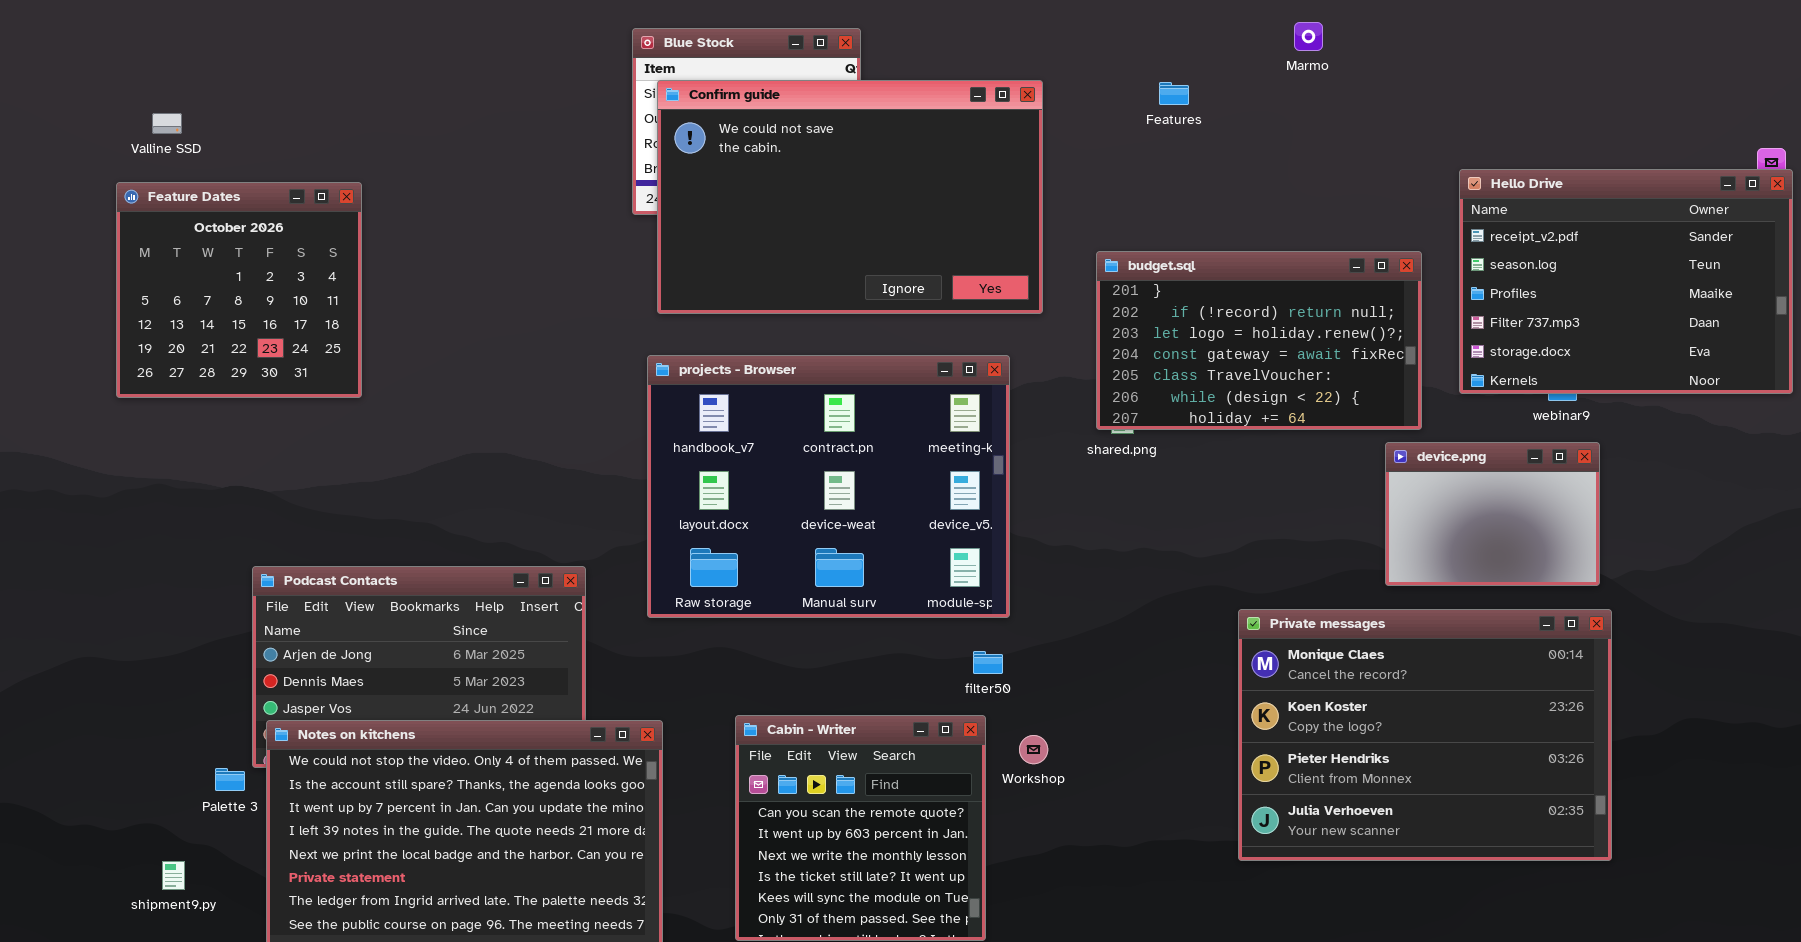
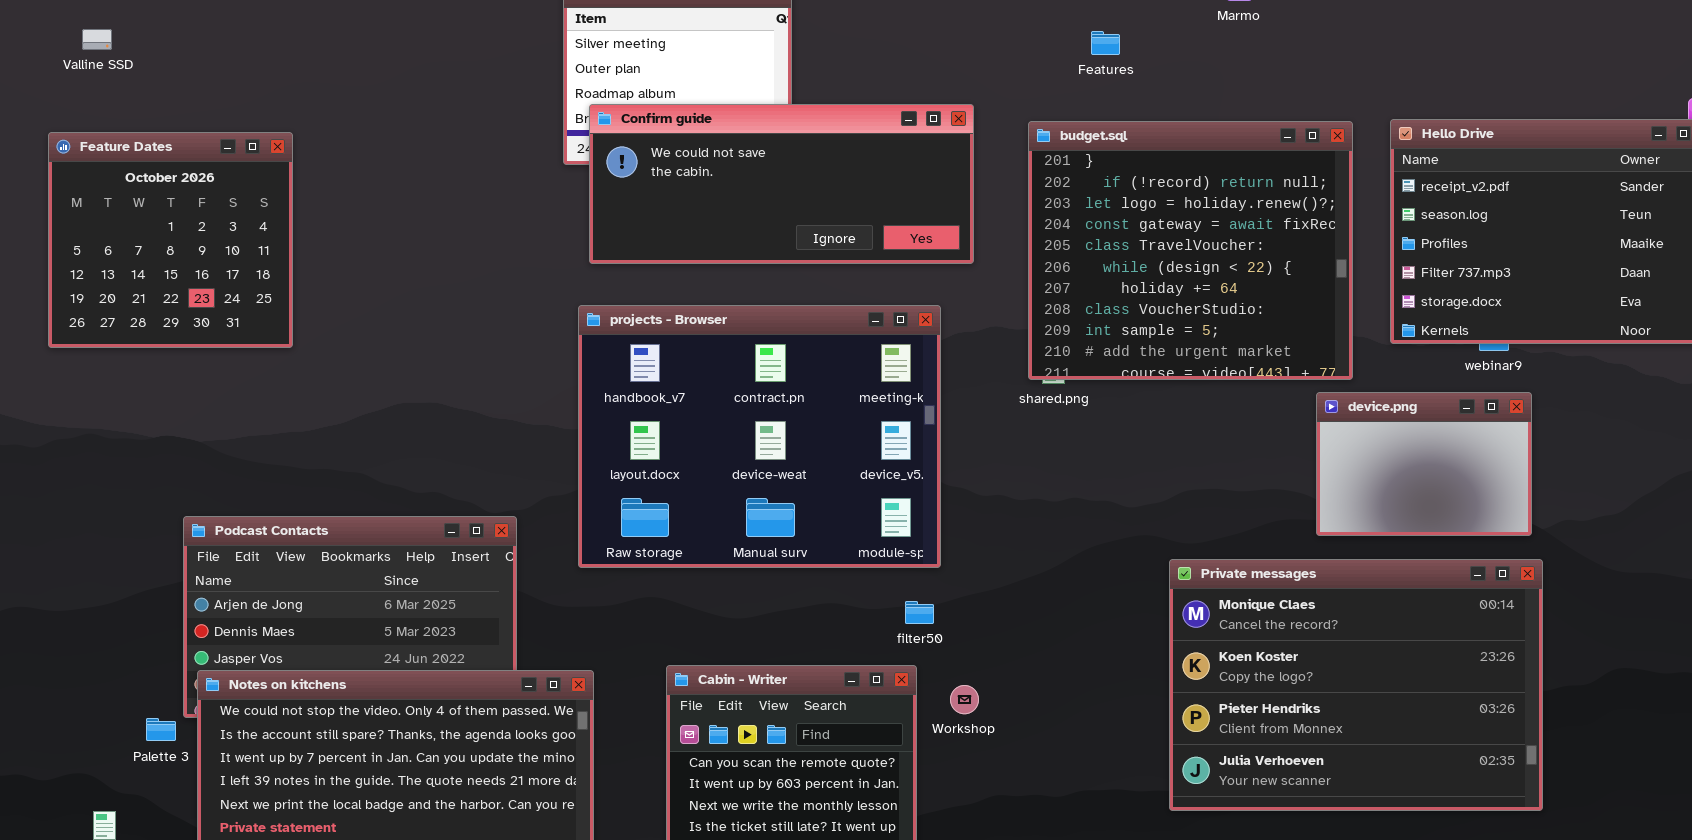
Confirm guide: [657,80,1043,314] -> [589,104,974,264], resized
Valline SSD: [152,113,182,134] -> [82,29,112,50], moved
budget.sql: [1096,251,1422,430] -> [1028,121,1353,380], resized

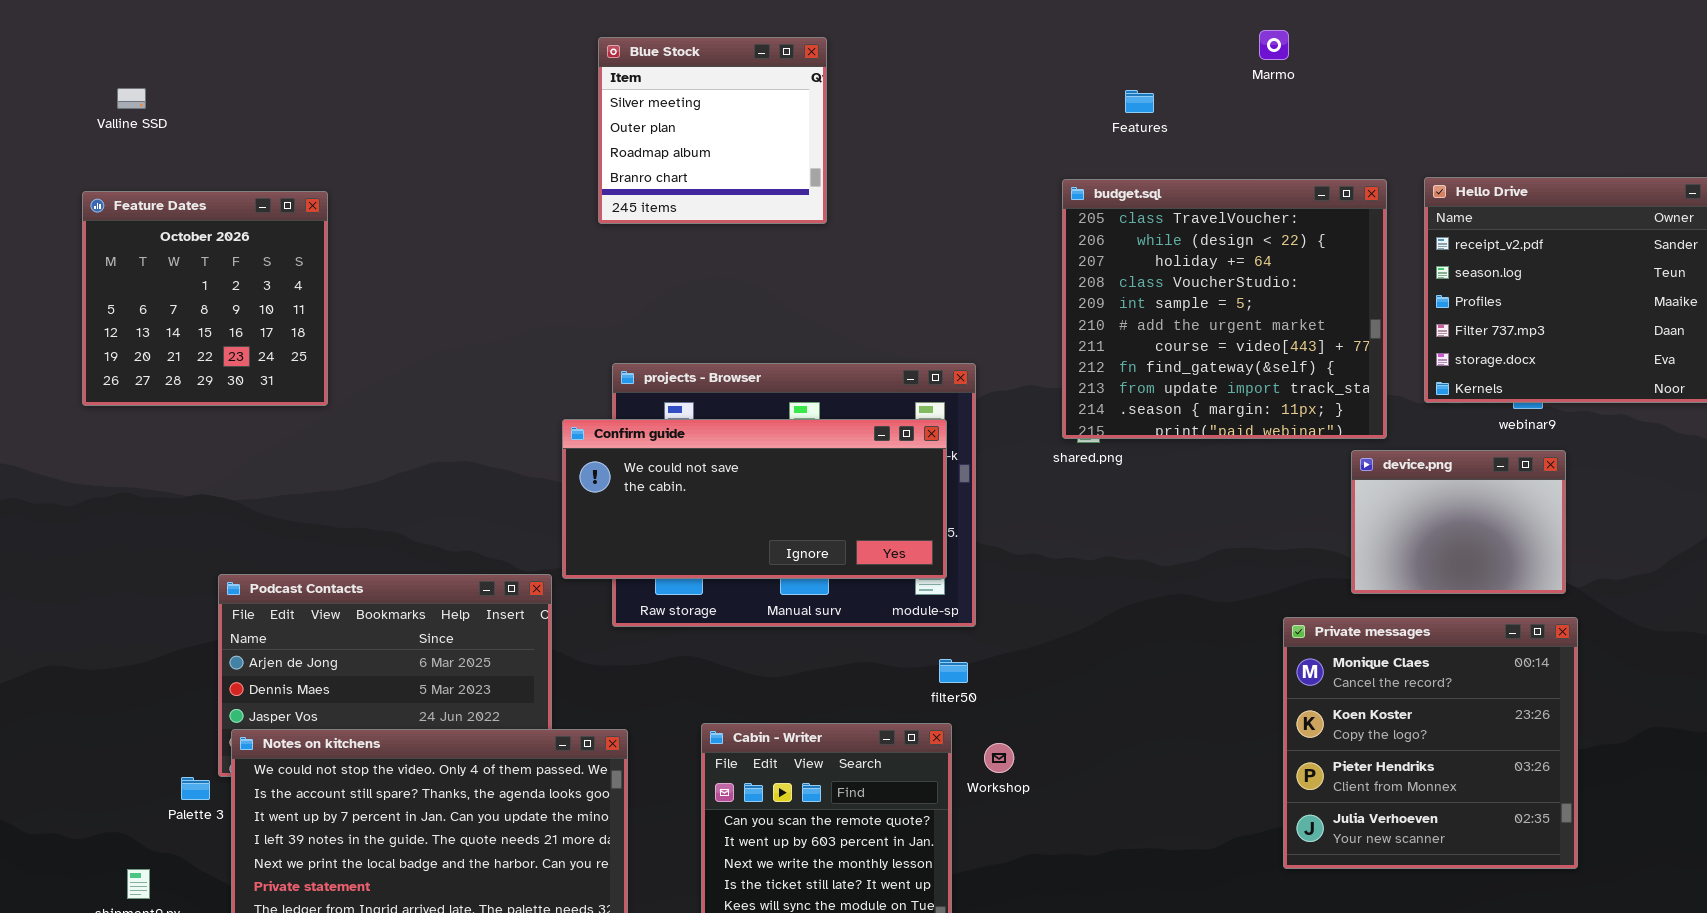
Confirm guide: [589,104,974,264] -> [562,419,947,579], moved
budget.sql: [1028,121,1353,380] -> [1062,179,1387,439], scrolled down 4 rows
Private messages: [1169,559,1543,811] -> [1283,617,1578,869], resized

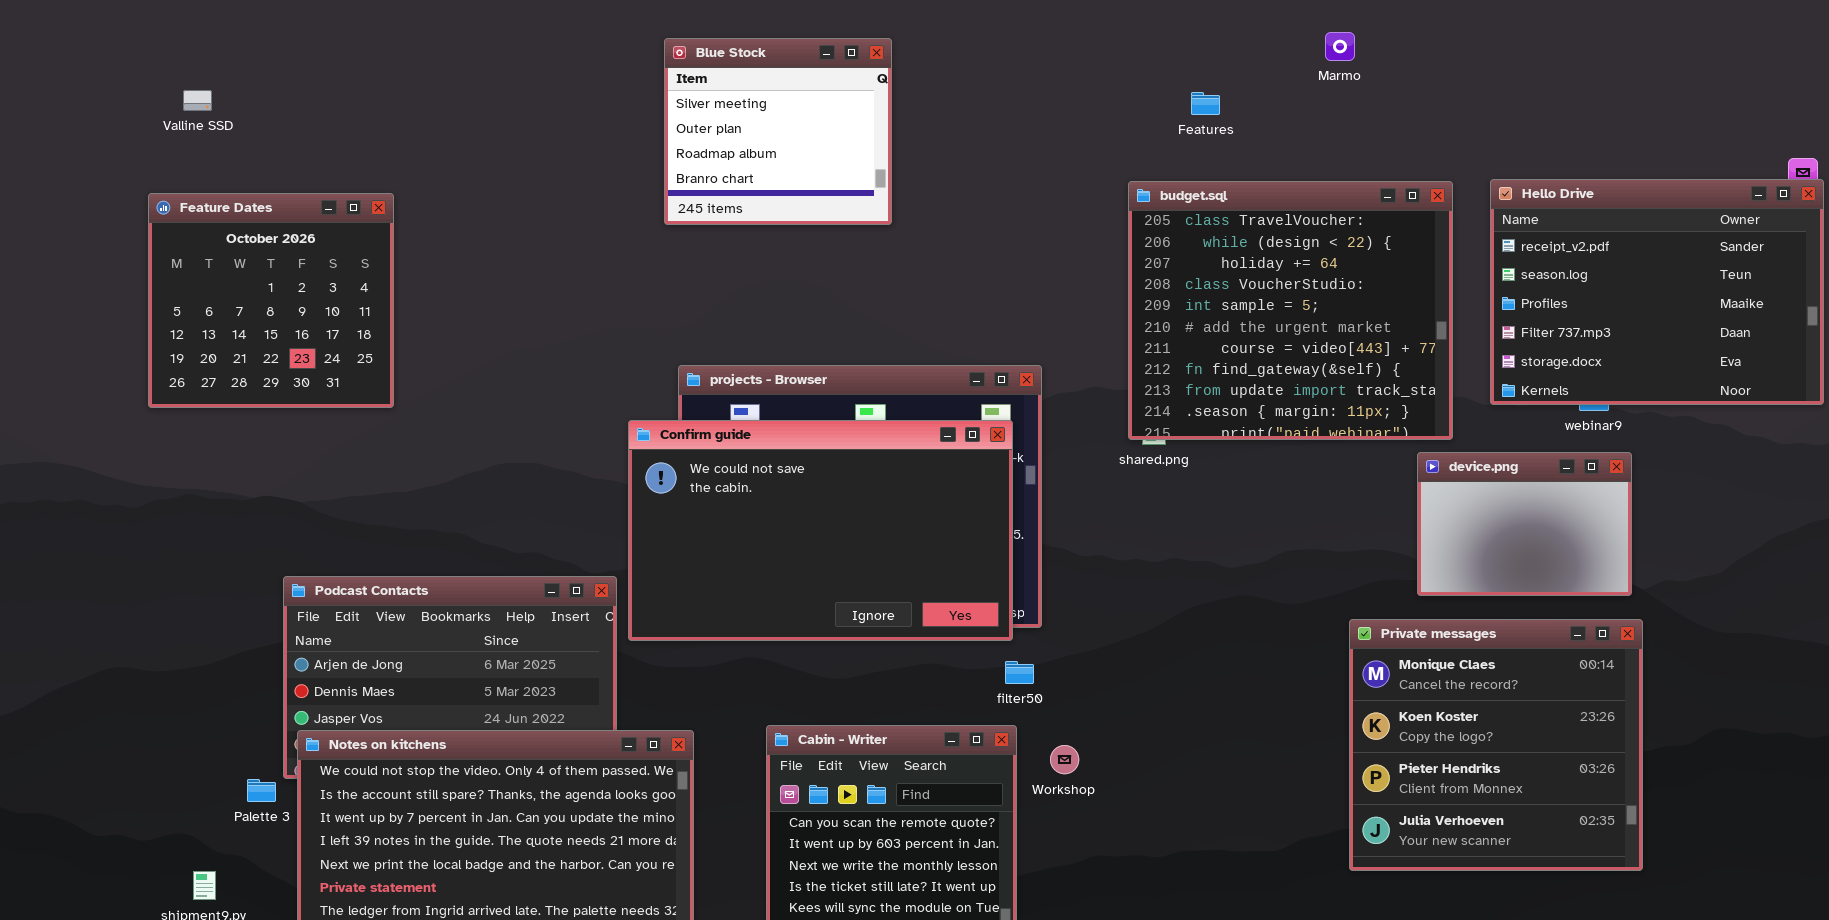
Confirm guide: [562,419,947,579] -> [628,420,1013,641], resized

